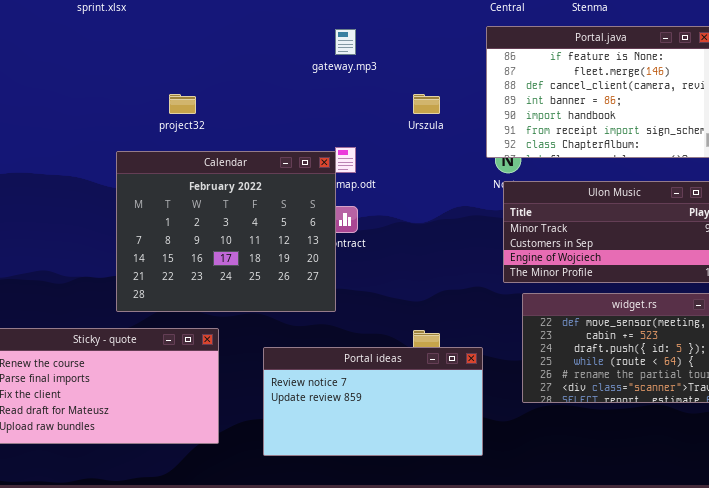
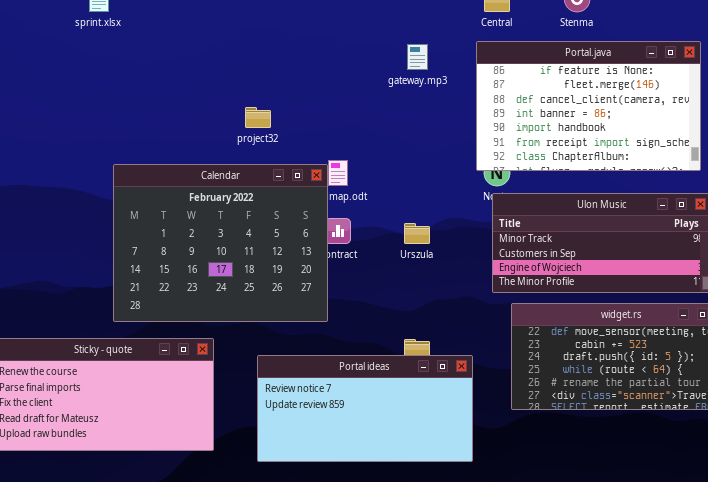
gateway.mp3: [335,29,356,55] -> [407,44,428,70], moved
project32: [169,94,196,114] -> [245,107,271,128], moved
Urszula: [413,94,440,114] -> [404,223,430,244], moved

